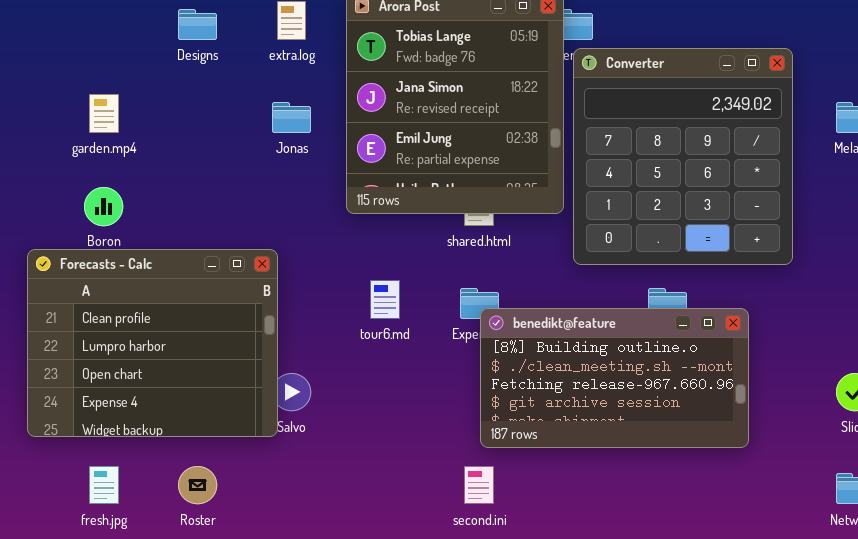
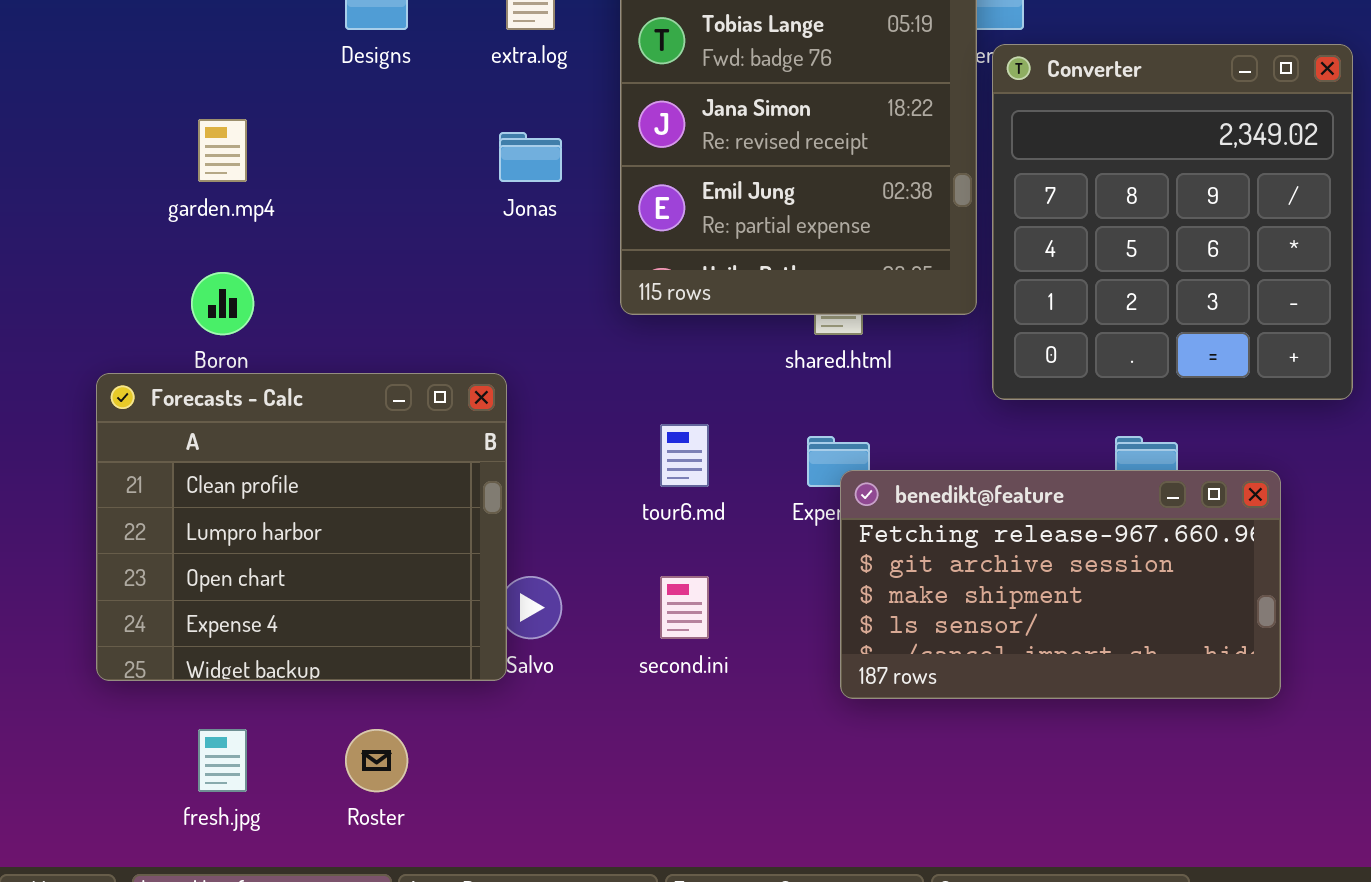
benedikt@feature: [480,308,749,448] -> [840,470,1281,699], scrolled down 2 rows
second.ini: [464,466,494,504] -> [660,576,709,639], moved

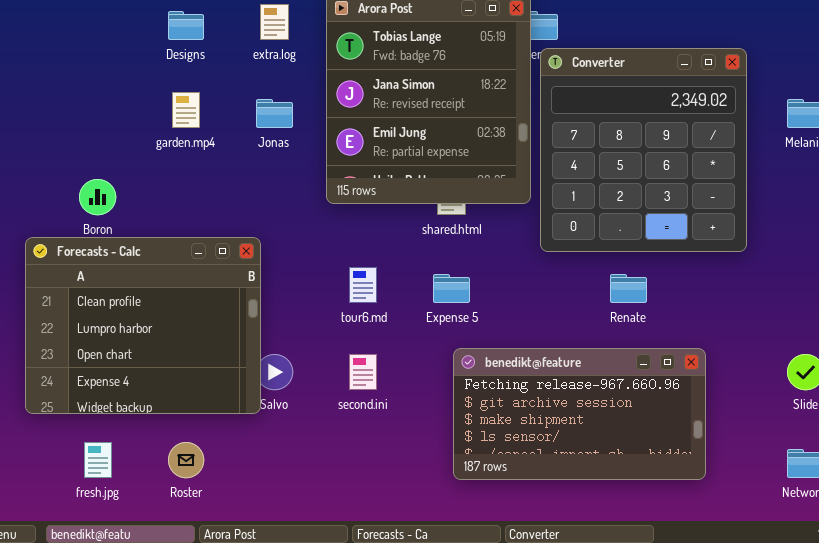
garden.mp4: [198,119,247,182] -> [172,92,200,128], moved
benedikt@feature: [840,470,1281,699] -> [453,348,706,480], moved

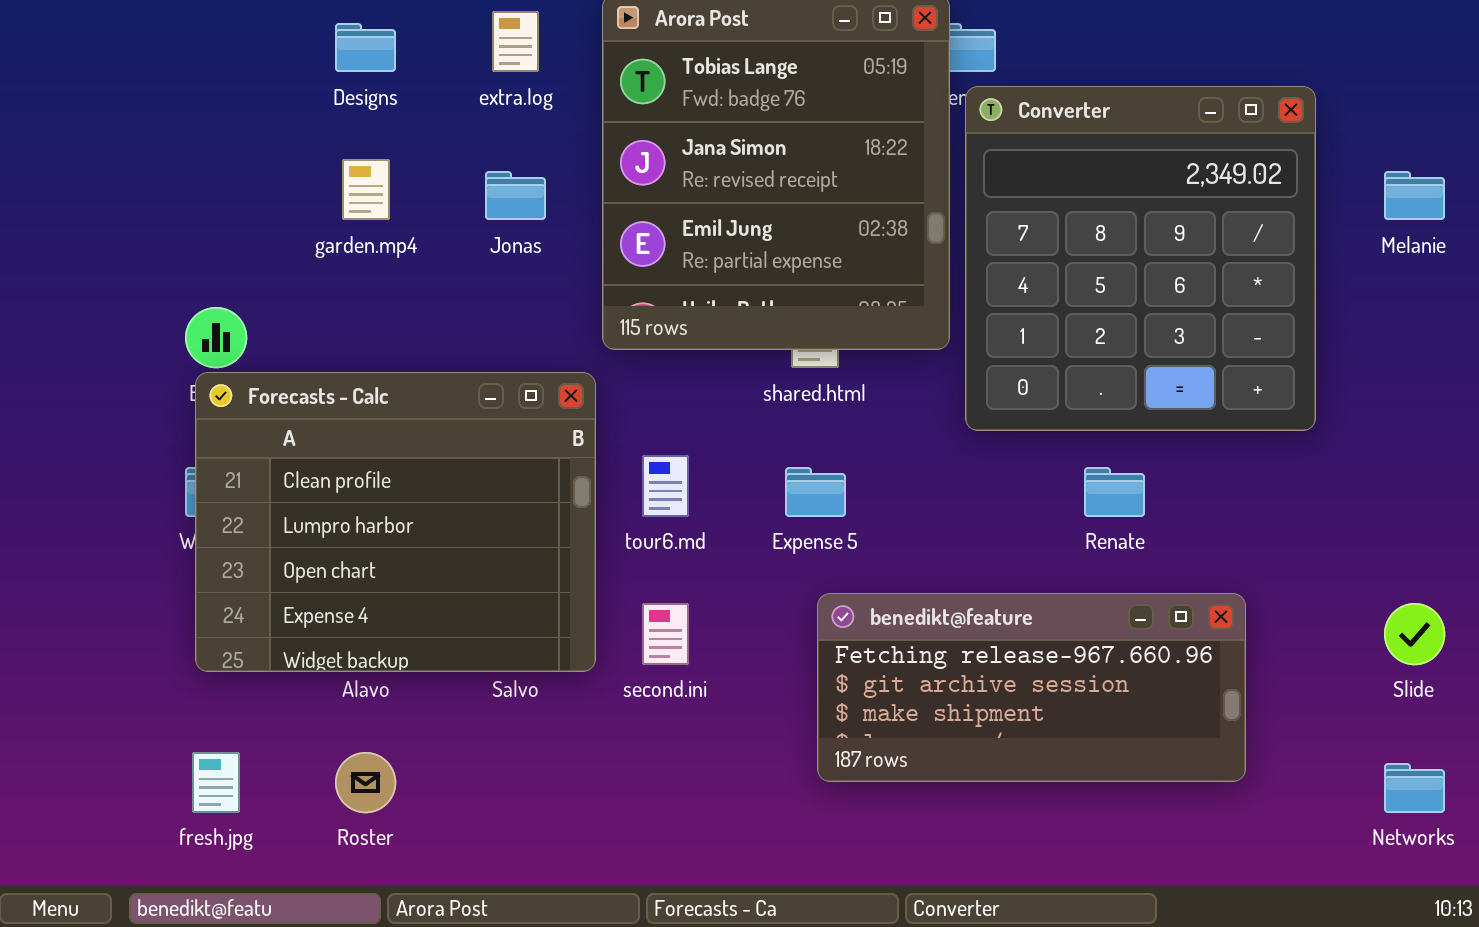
Forecasts - Calc: [25,237,261,414] -> [195,372,596,672], moved
benedikt@feature: [453,348,706,480] -> [817,593,1246,782], resized

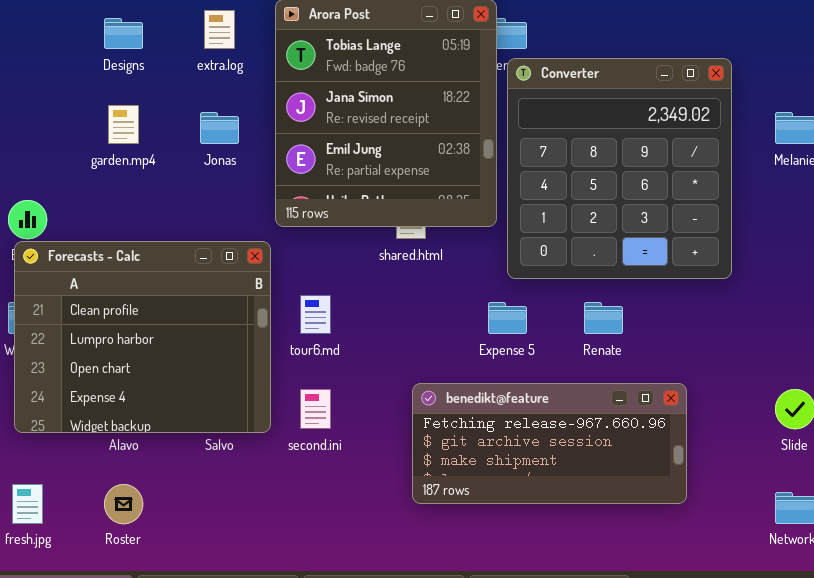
Expense 5: [785,467,846,517] -> [488,302,527,334], moved

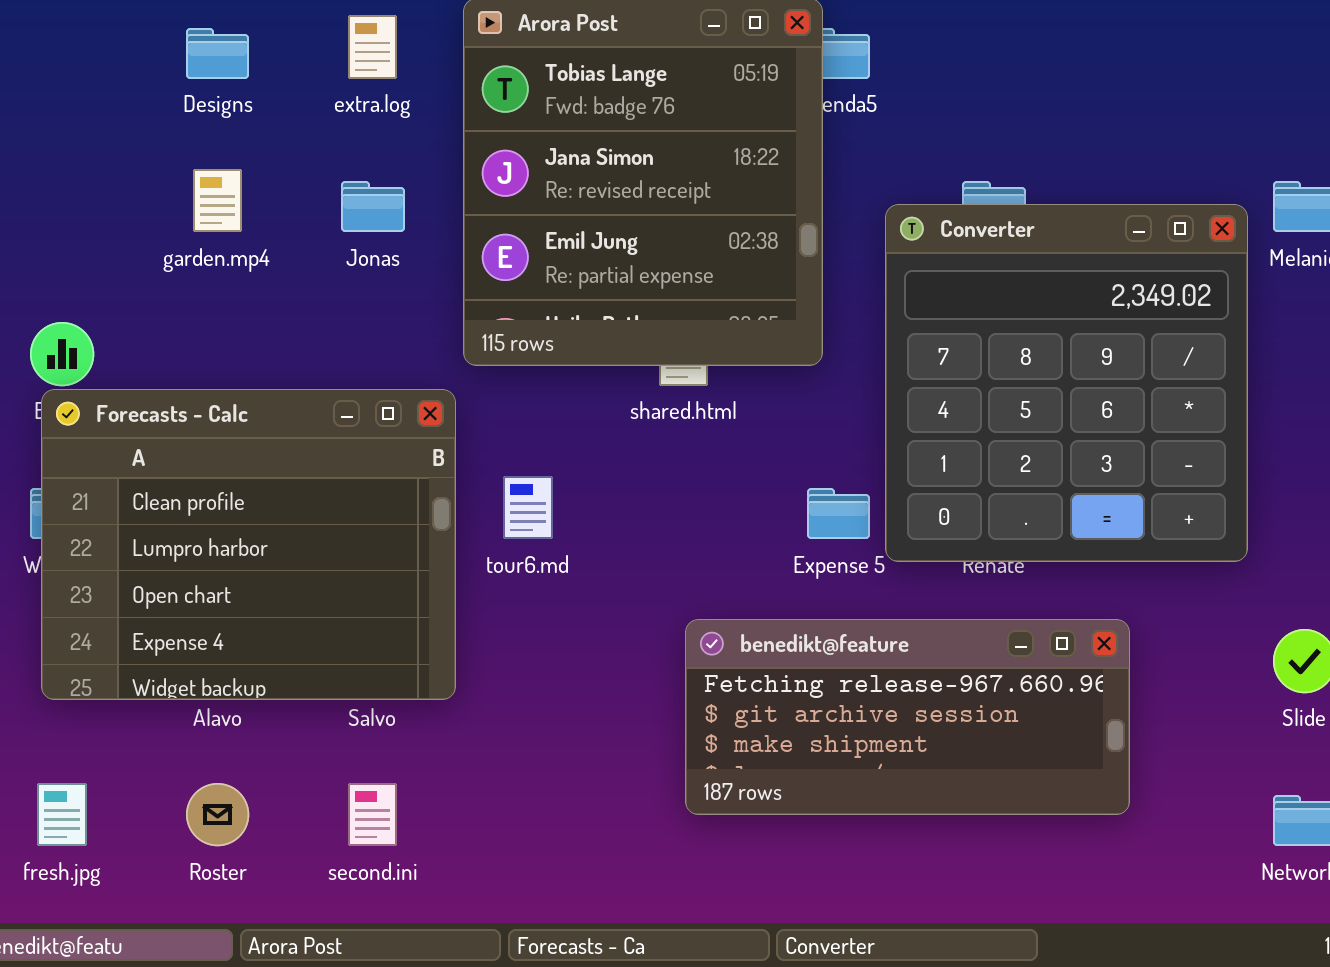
Converter: [507,58,732,279] -> [885,204,1248,562], moved
second.ini: [300,389,331,429] -> [348,783,397,846], moved

